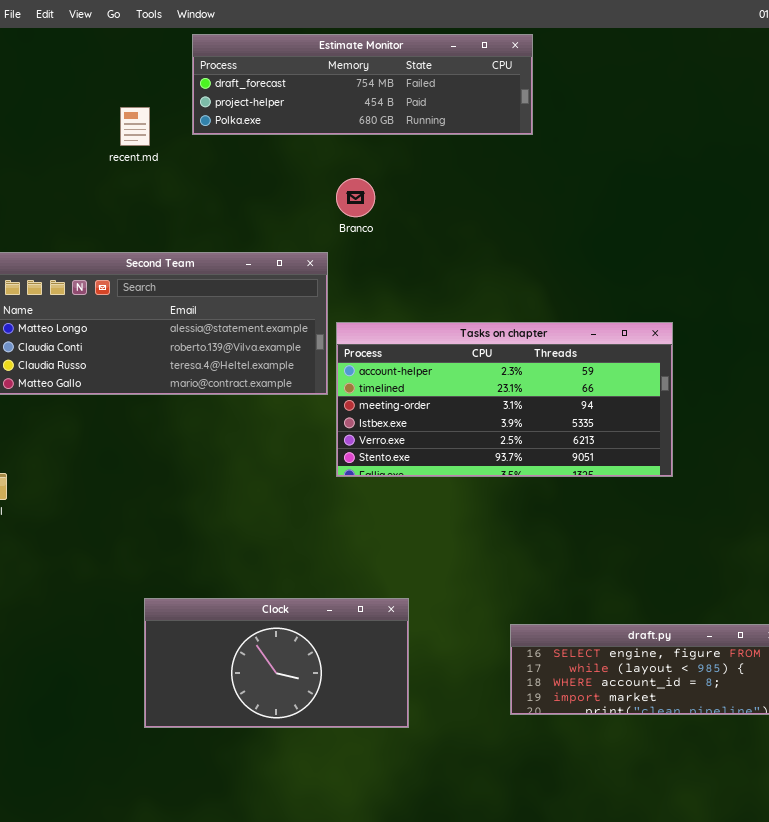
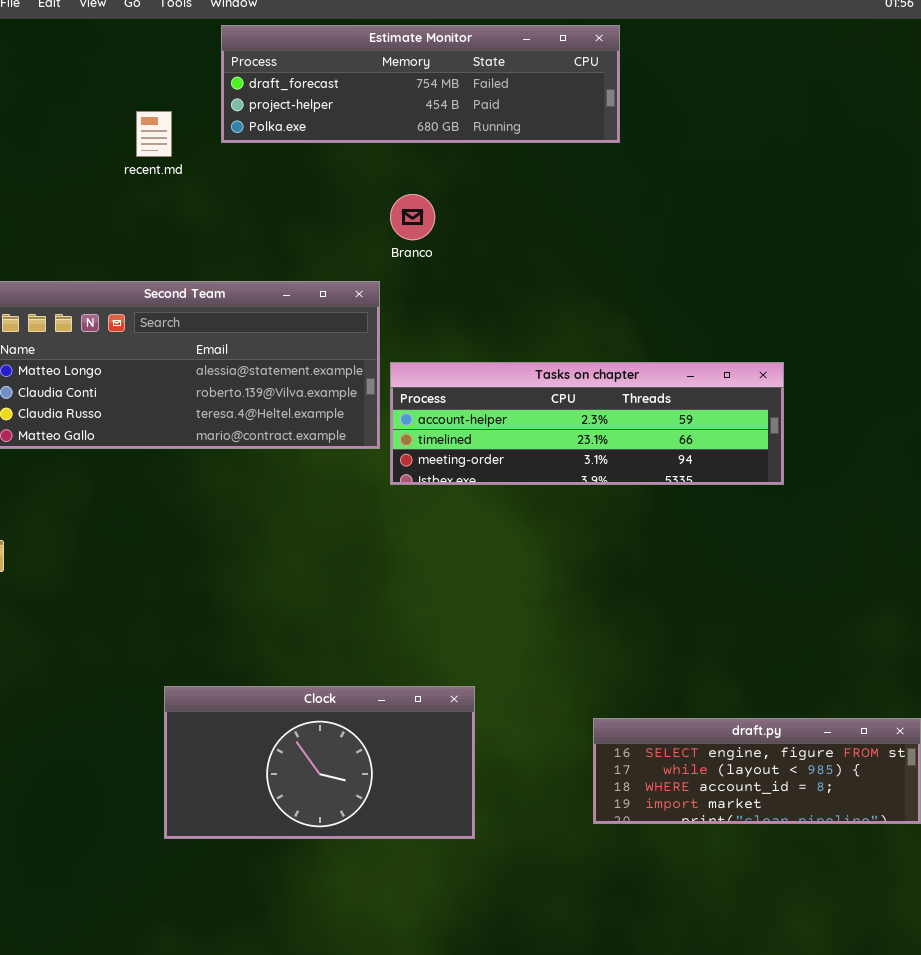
Tasks on chapter: [336,322,673,477] -> [390,362,784,485], resized

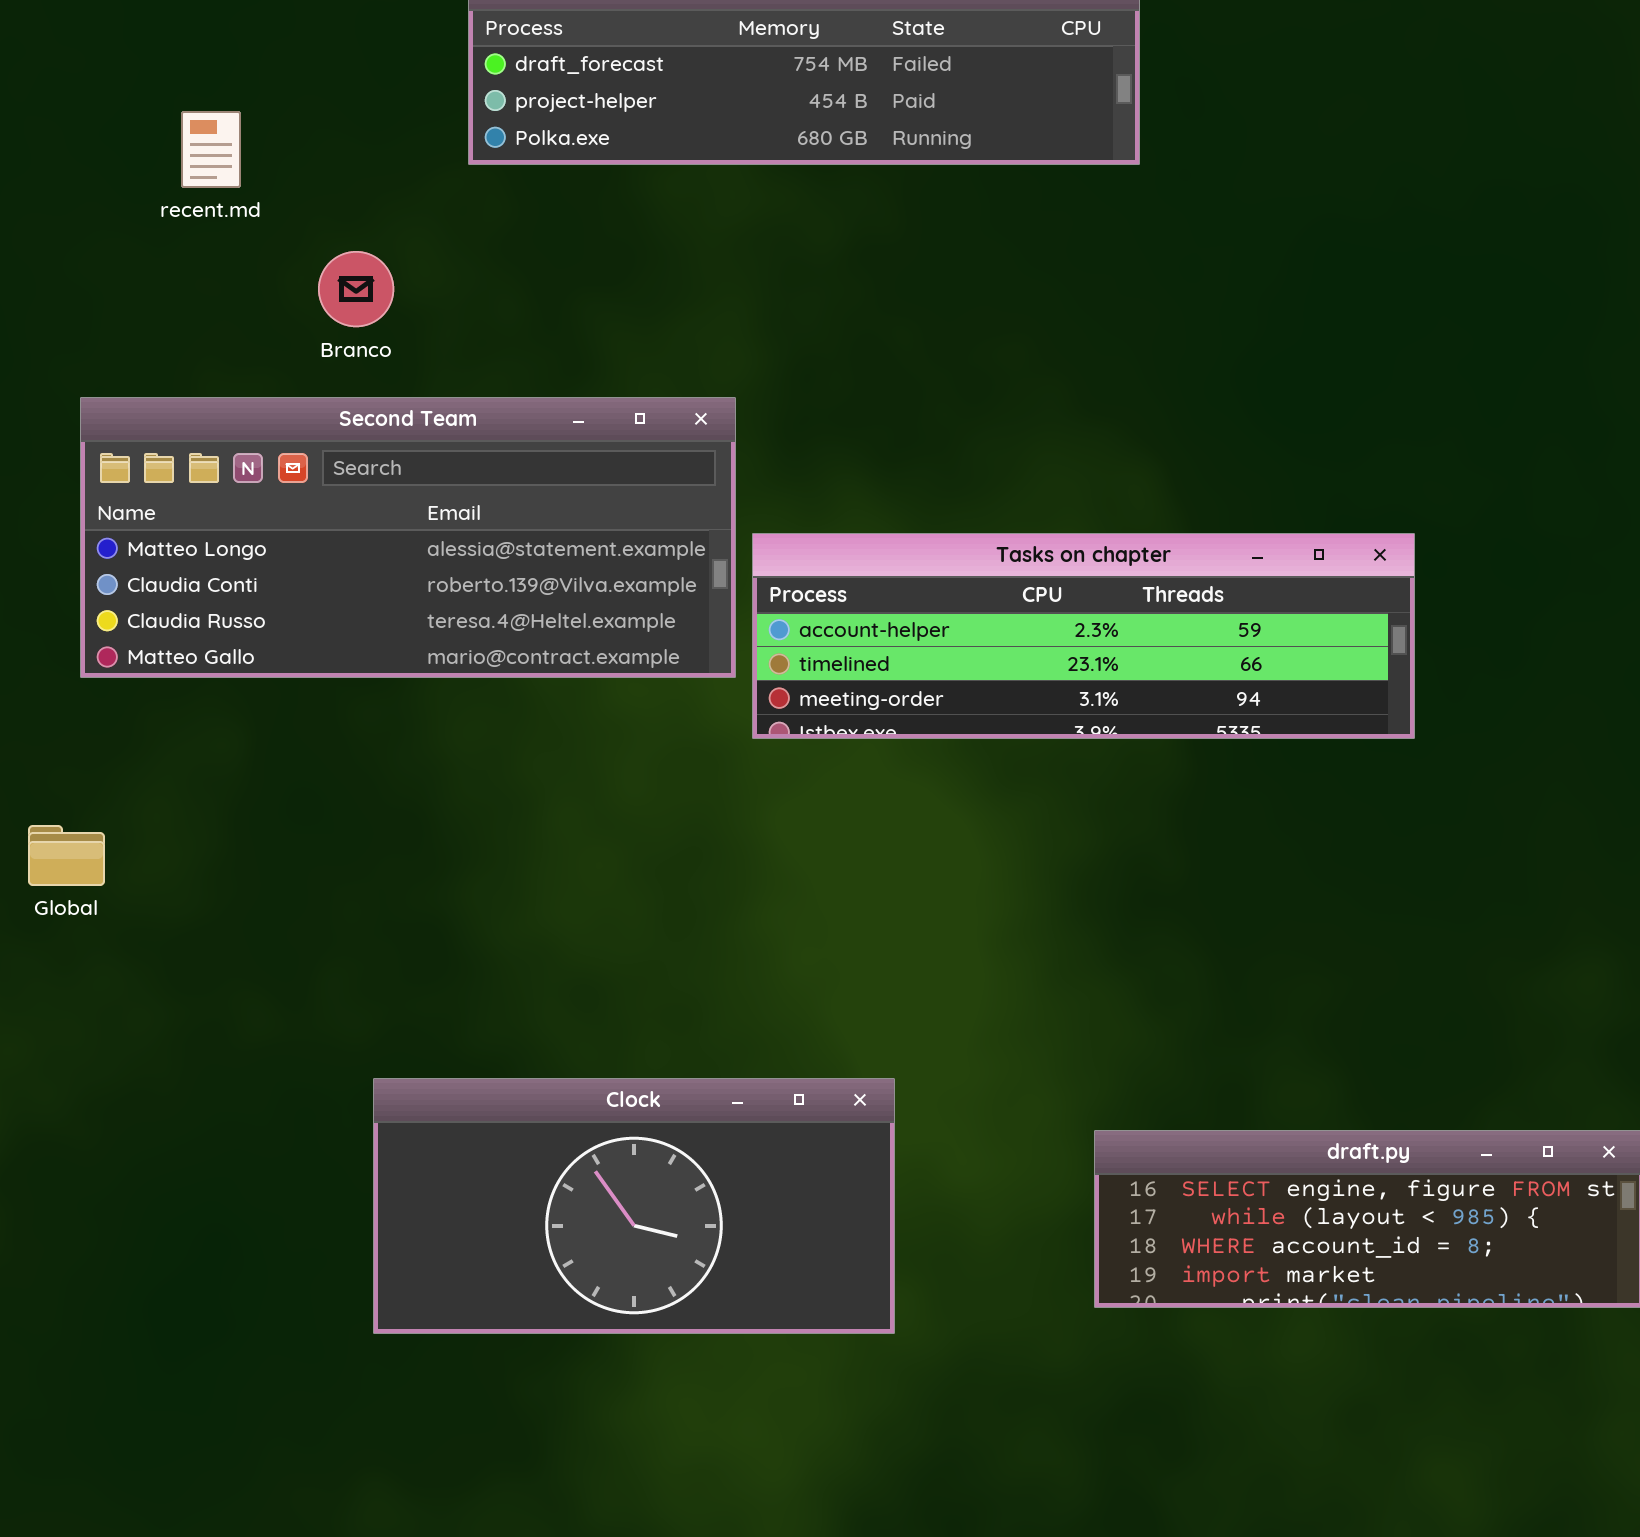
recent.md: [136,111,172,157] -> [181,111,241,188], moved
Branco: [390,194,435,240] -> [318,251,394,327], moved

